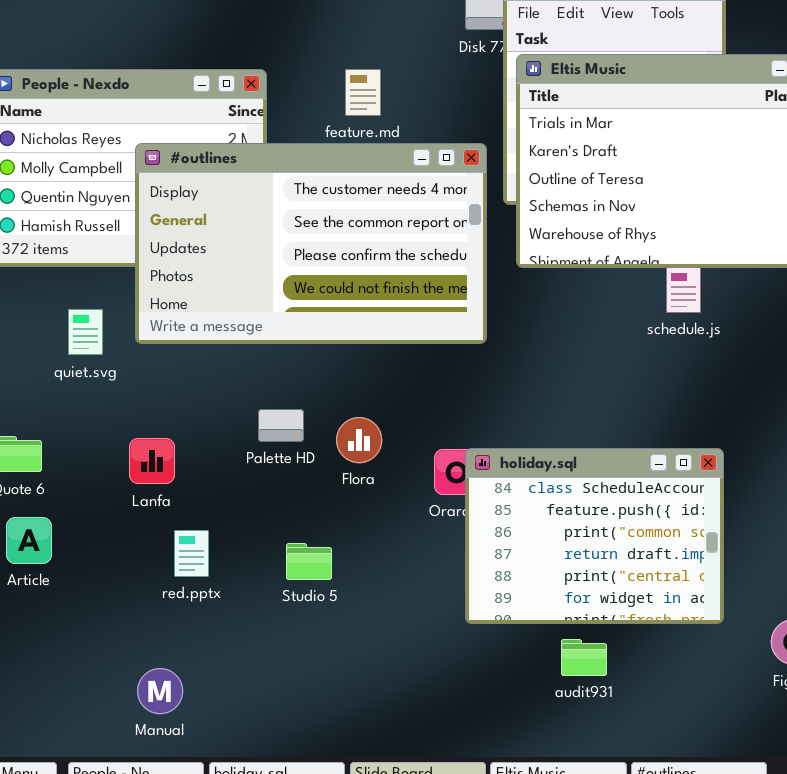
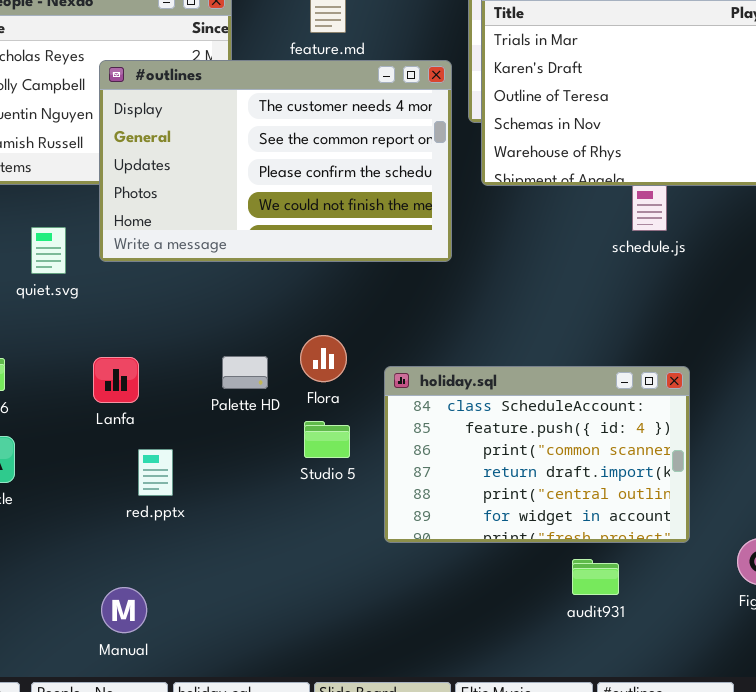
Palette HD: [258,409,304,442] -> [222,356,268,389], moved
holiday.sql: [465,448,724,624] -> [384,366,690,543], resized
Studio 5: [286,543,332,580] -> [304,421,350,458], moved
audit931: [561,639,607,676] -> [572,559,619,595], moved

